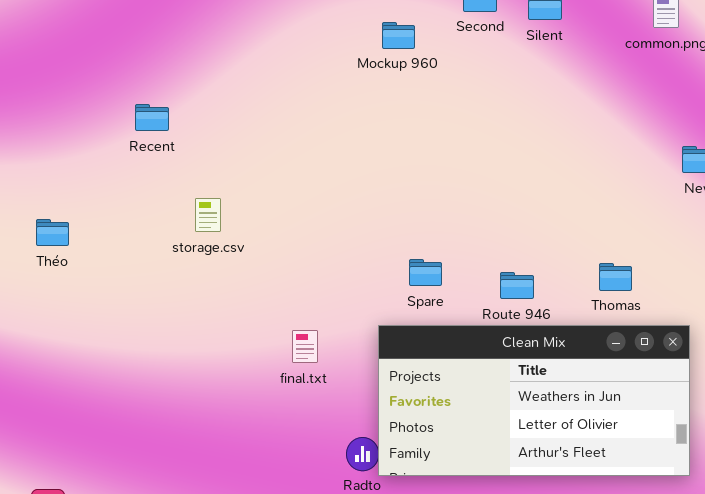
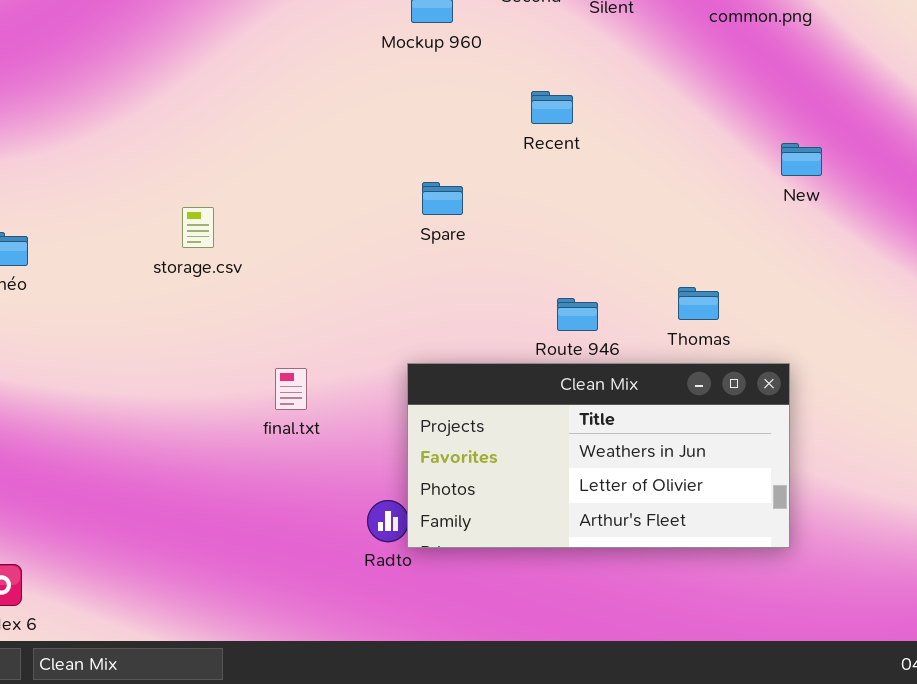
Recent: [135,104,169,131] -> [531,91,573,124], moved
Spare: [409,259,442,286] -> [422,182,463,215], moved
final.txt: [292,330,318,363] -> [275,368,307,410], moved

